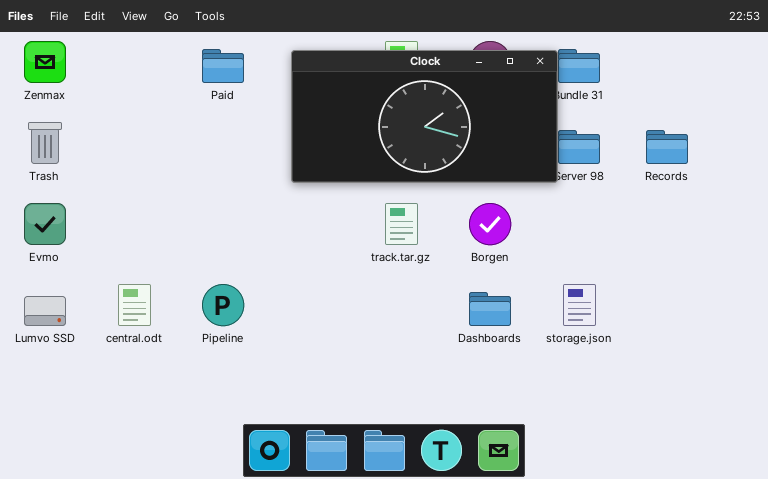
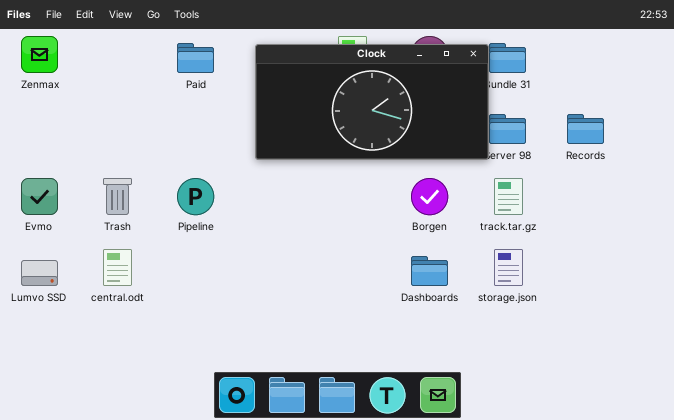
Trash: [28,122,62,164] -> [103,178,132,215], moved
track.tar.gz: [385,203,418,245] -> [494,178,523,215], moved
Pipeline: [202,284,244,326] -> [177,178,214,215], moved

